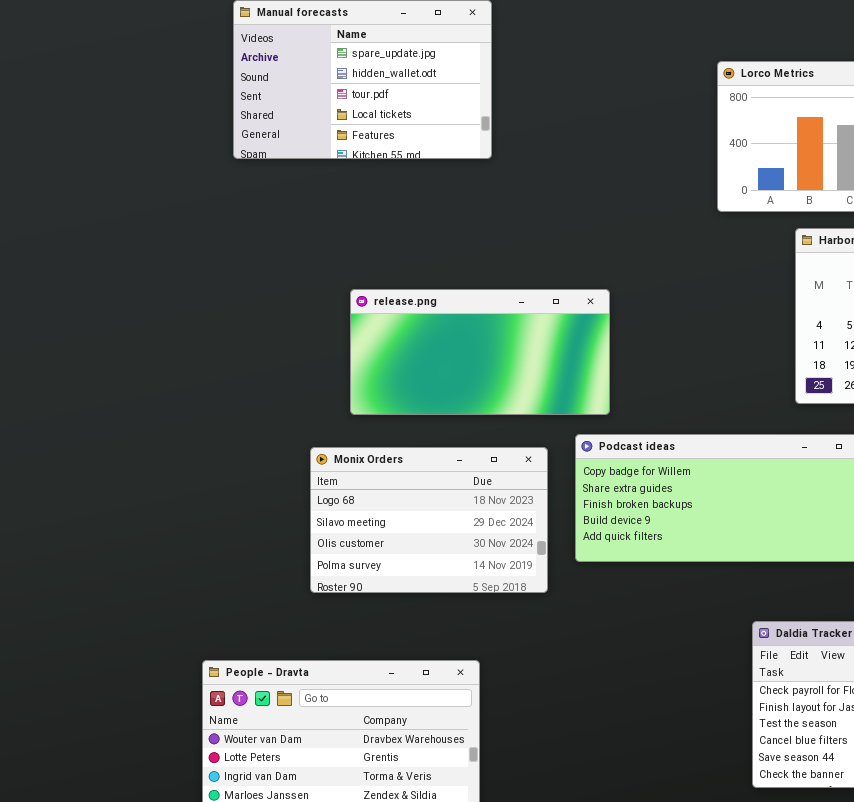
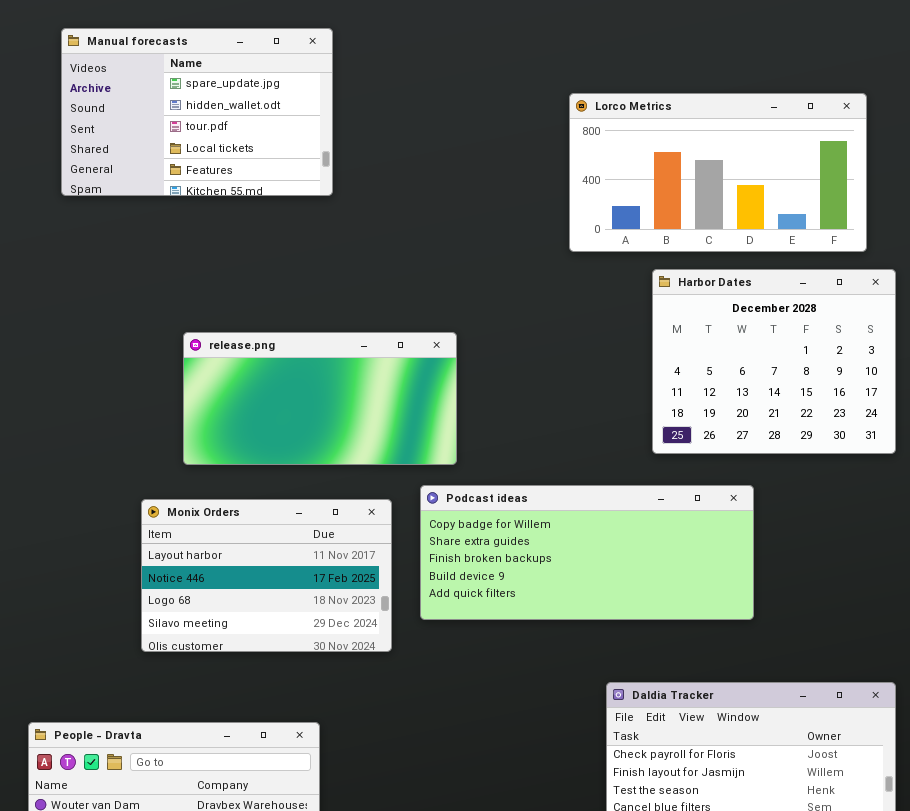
Monix Orders: [310,447,548,593] -> [141,499,392,652], scrolled up 2 rows

